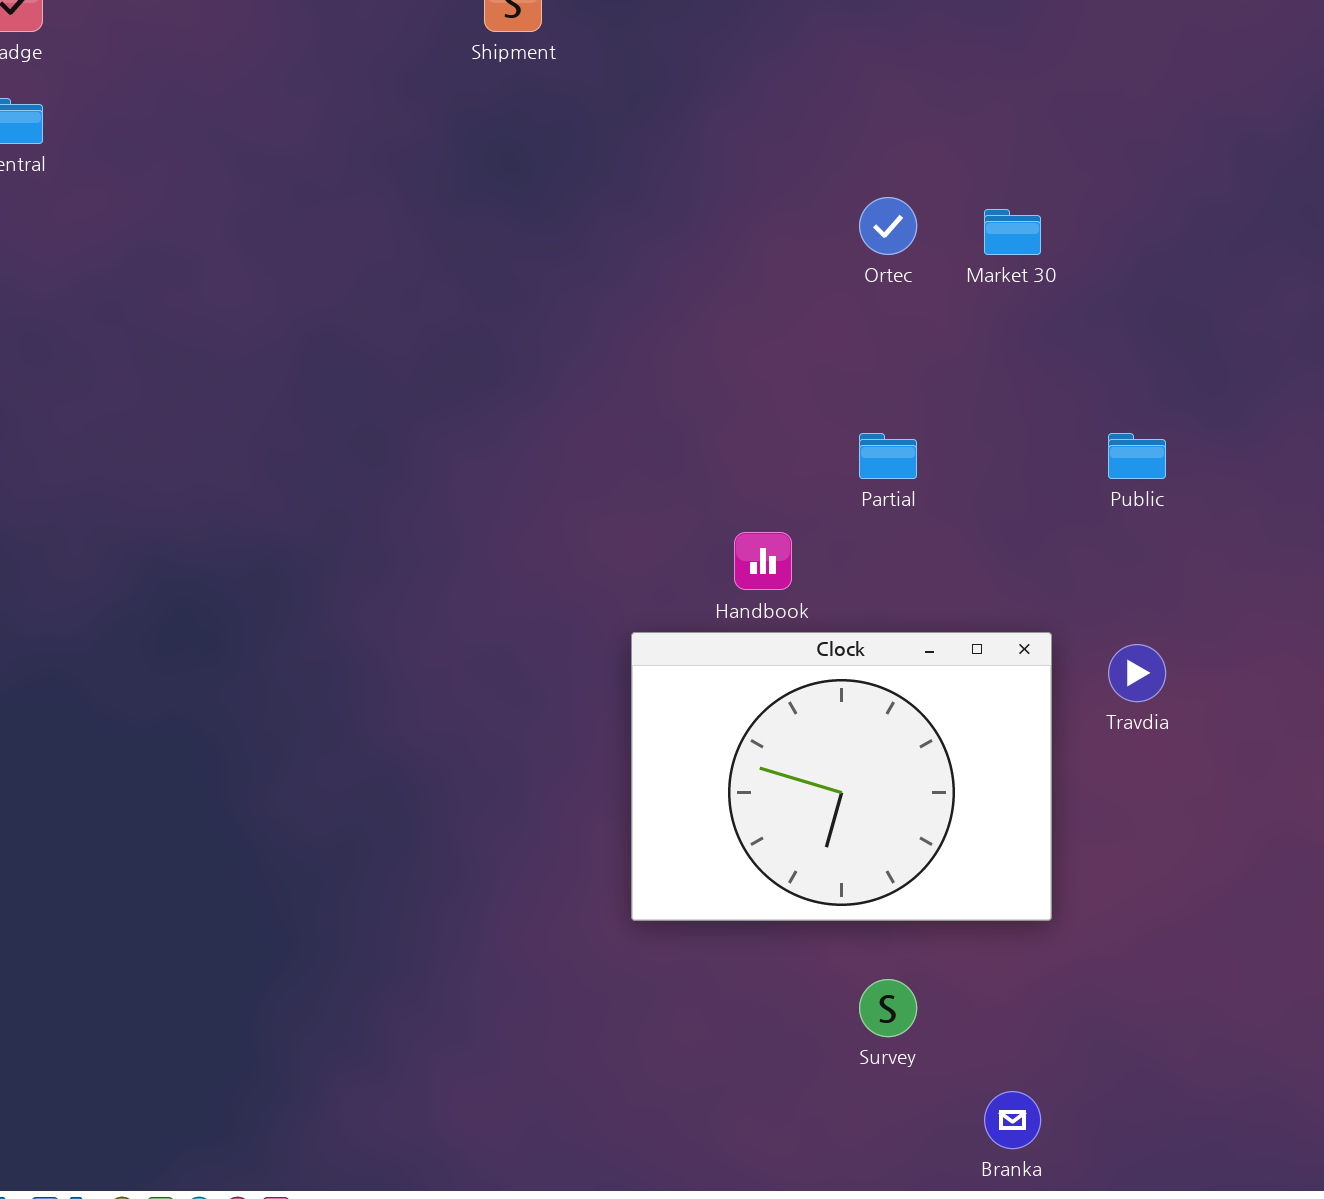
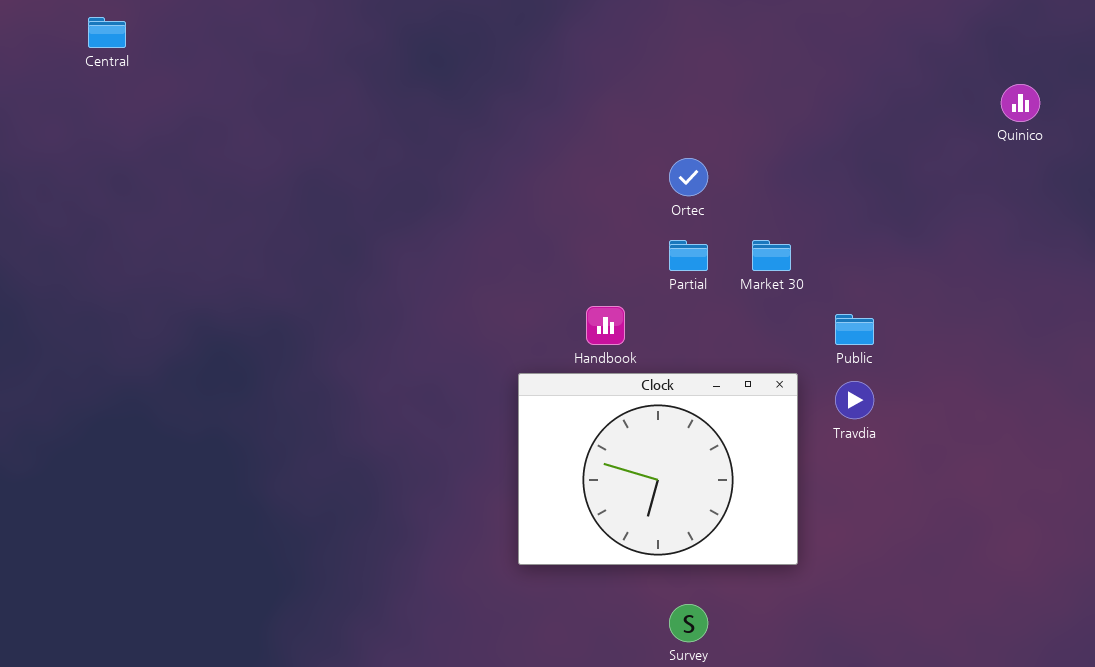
Ortec: [859,197,917,255] -> [669,158,708,196], moved
Market 30: [984,209,1041,255] -> [752,240,791,271], moved
Public: [1108,433,1166,479] -> [835,314,874,345], moved

